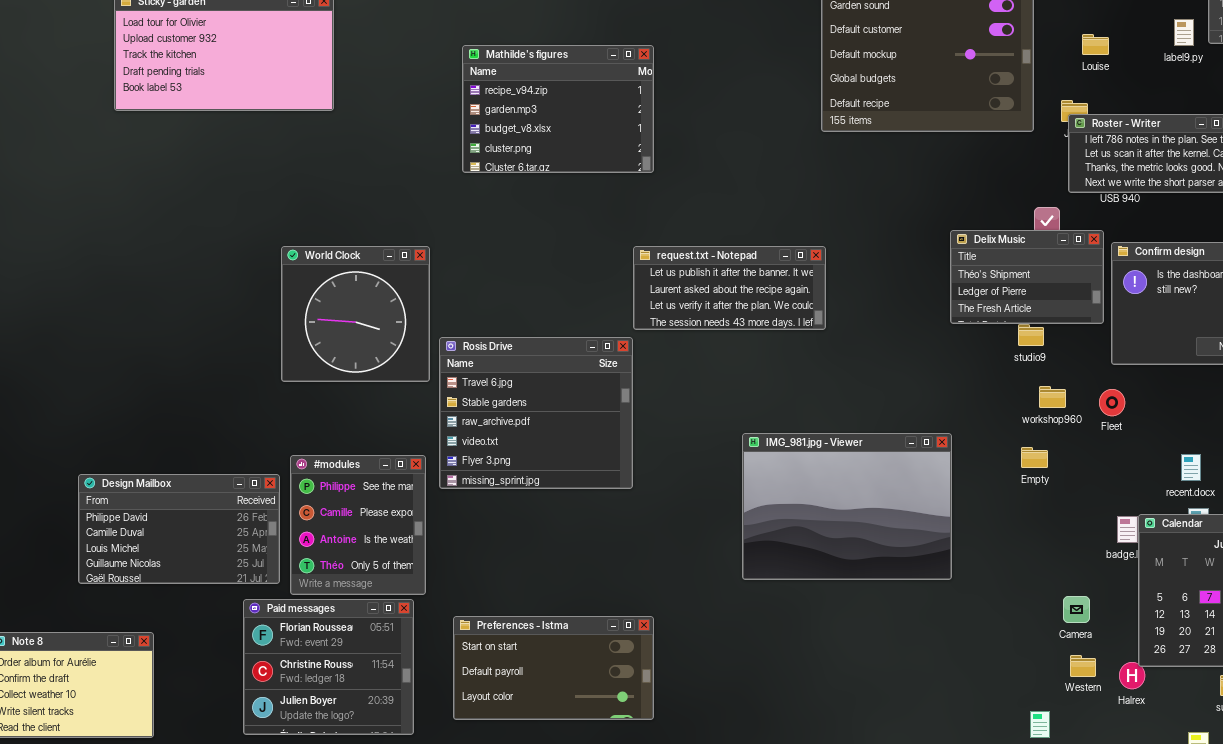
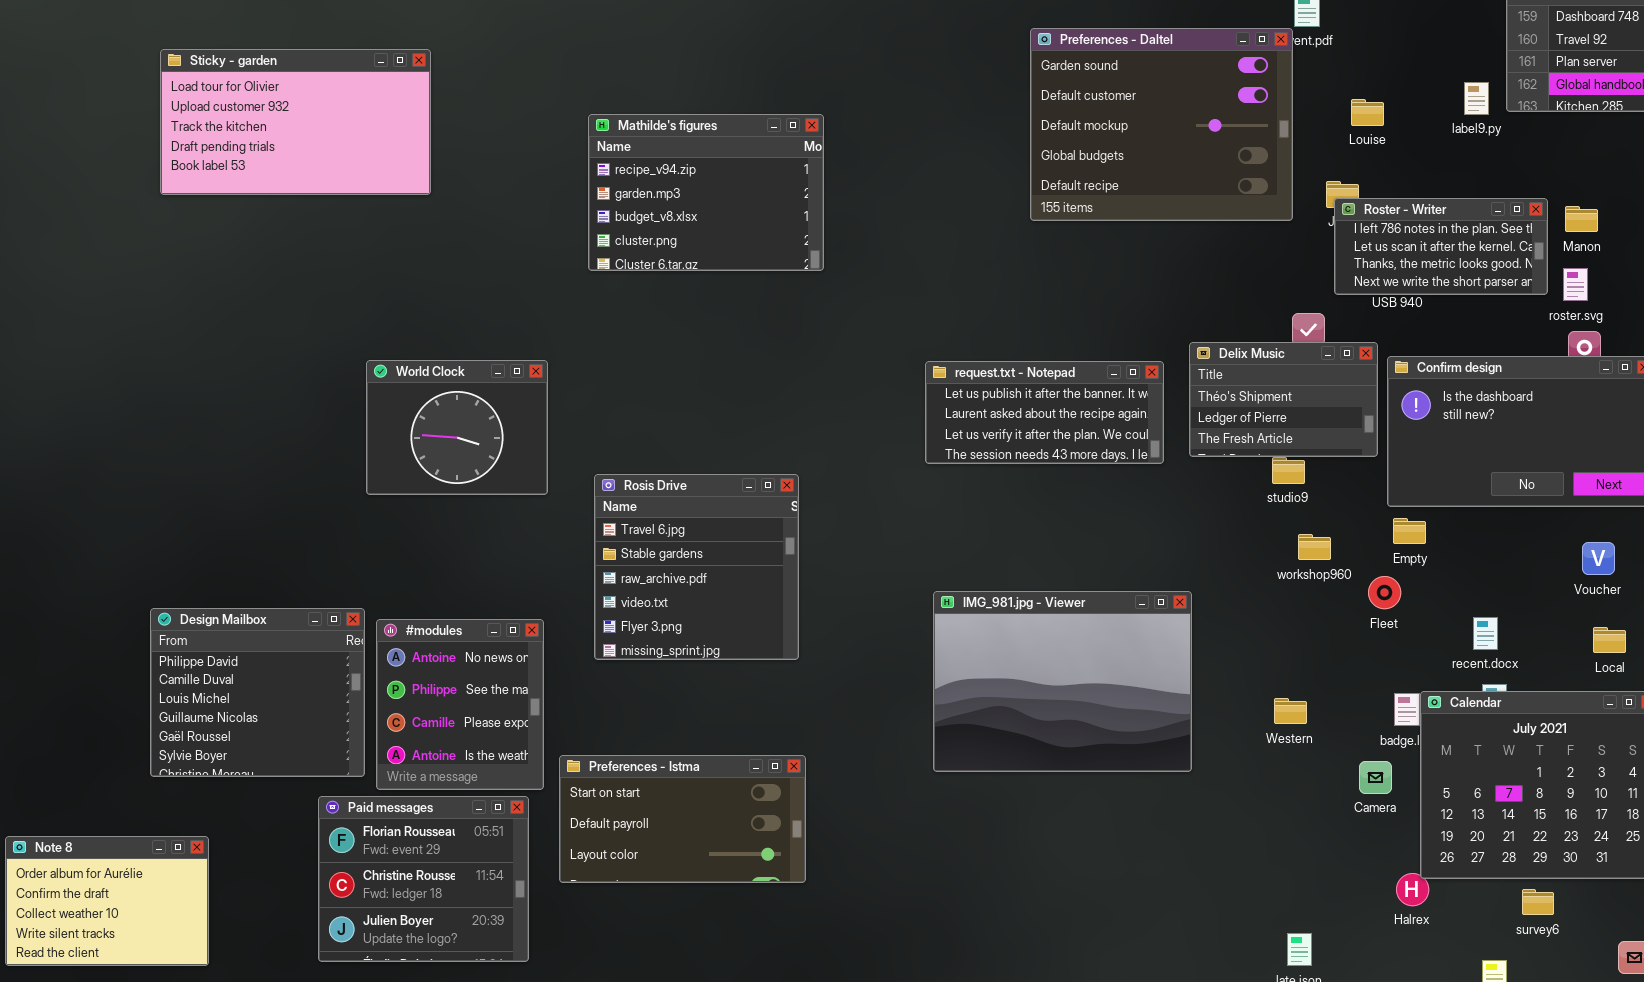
World Clock: [281,246,430,382] -> [366,360,548,495], resized
request.txt - Notepad: [633,246,826,330] -> [925,361,1164,464], moved
Rosis Drive: [439,337,633,489] -> [594,474,799,660], resized
Fleet: [1099,389,1125,416] -> [1368,576,1401,609], moved
Empty: [1021,447,1048,468] -> [1393,518,1426,544], moved
#modules: [290,455,426,595] -> [376,619,544,790], scrolled up 1 row
Design Mailbox: [78,474,280,584] -> [150,608,365,777], resized
Camera: [1063,596,1090,623] -> [1359,761,1392,794], moved
Preferences - Istma: [453,616,654,720] -> [559,755,806,883], moved
Western: [1070,655,1096,677] -> [1274,698,1307,724], moved

